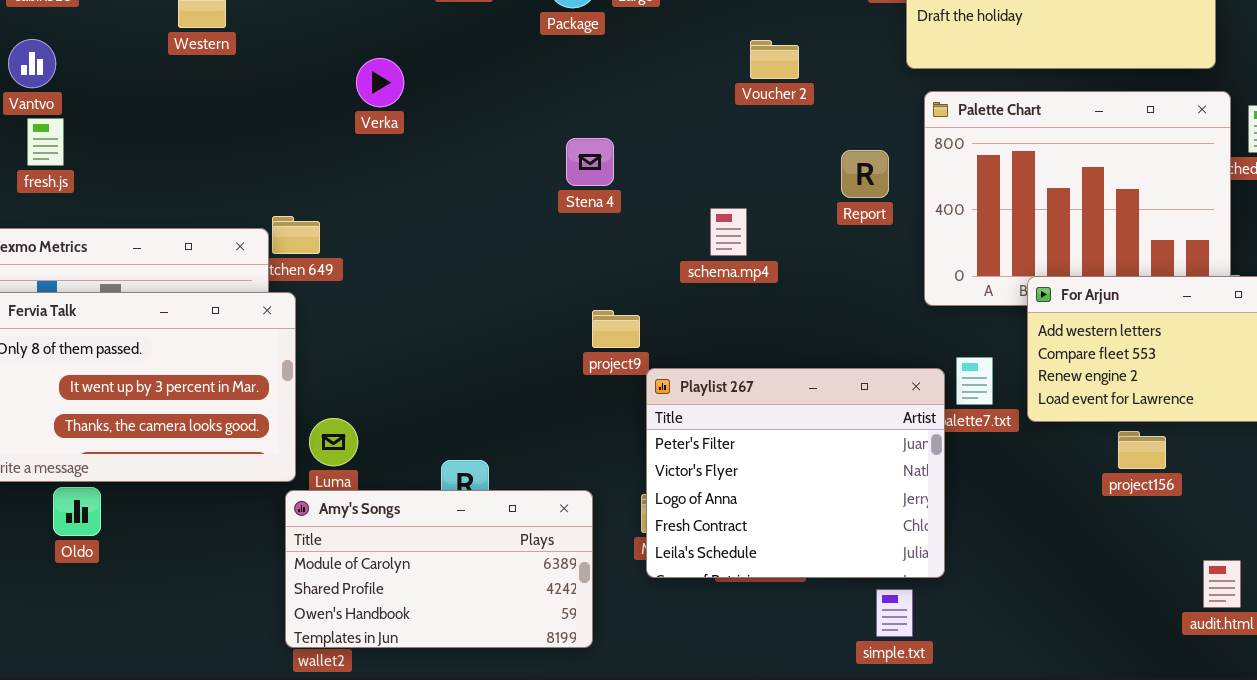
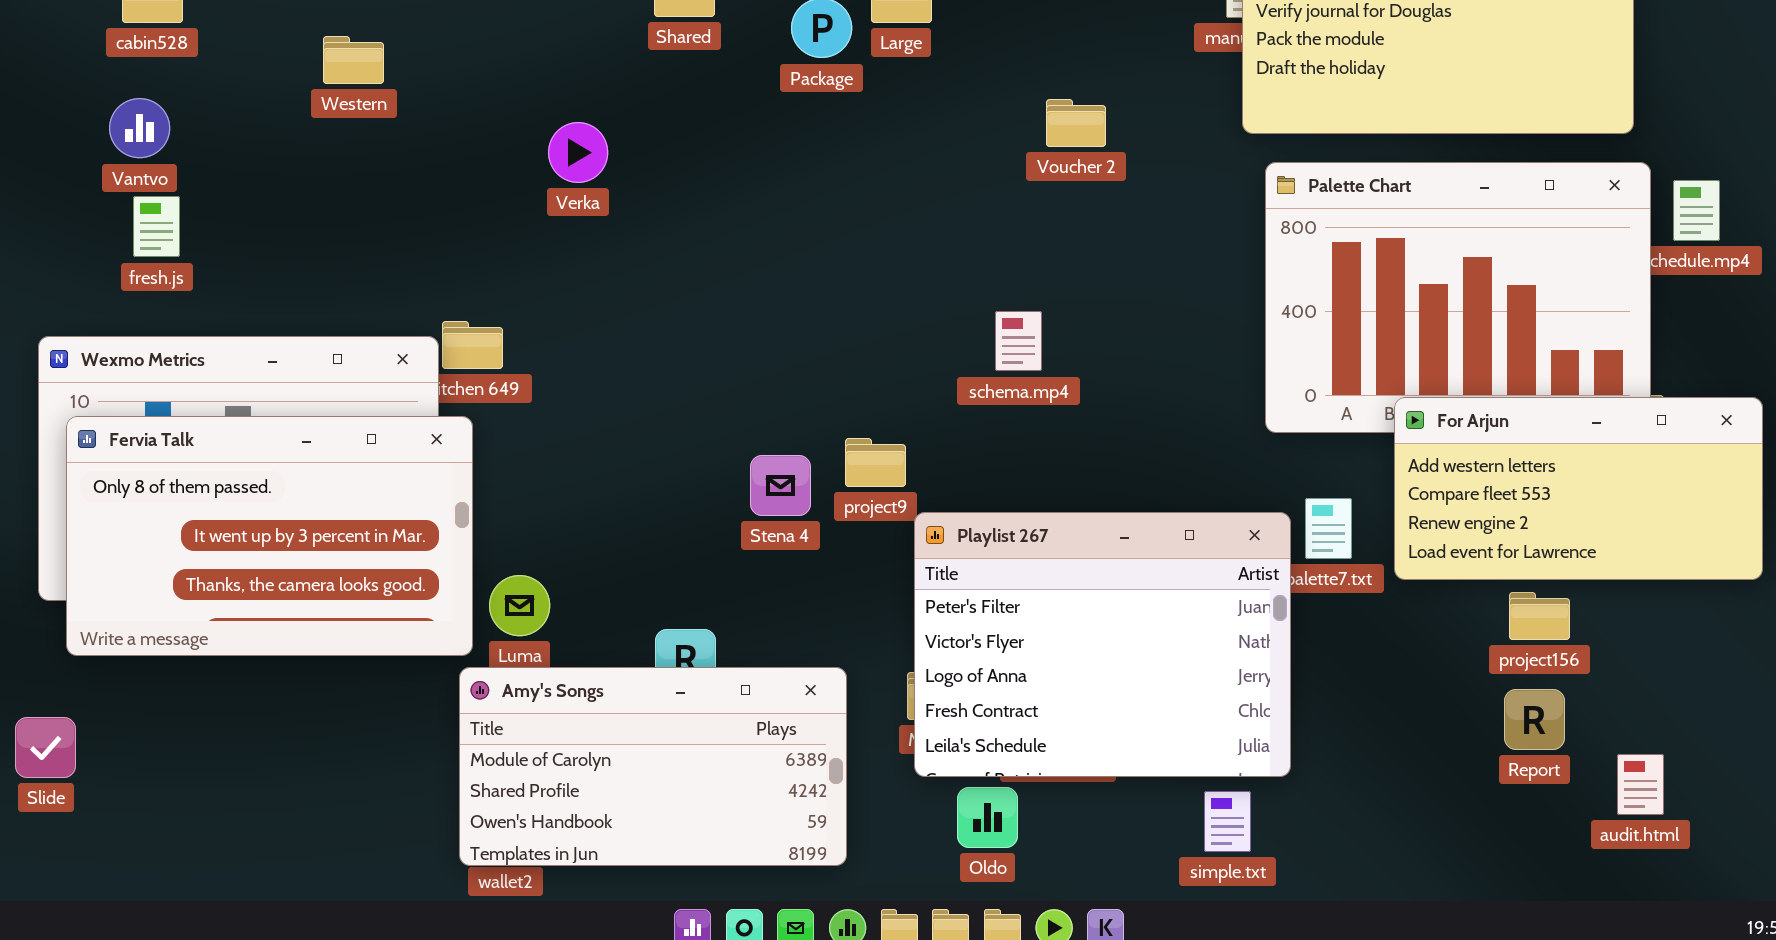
Stena 4: [566,138,614,186] -> [750,455,811,516], moved
Report: [841,150,889,198] -> [1504,689,1565,750], moved
Oldo: [53,487,101,536] -> [957,787,1018,848], moved

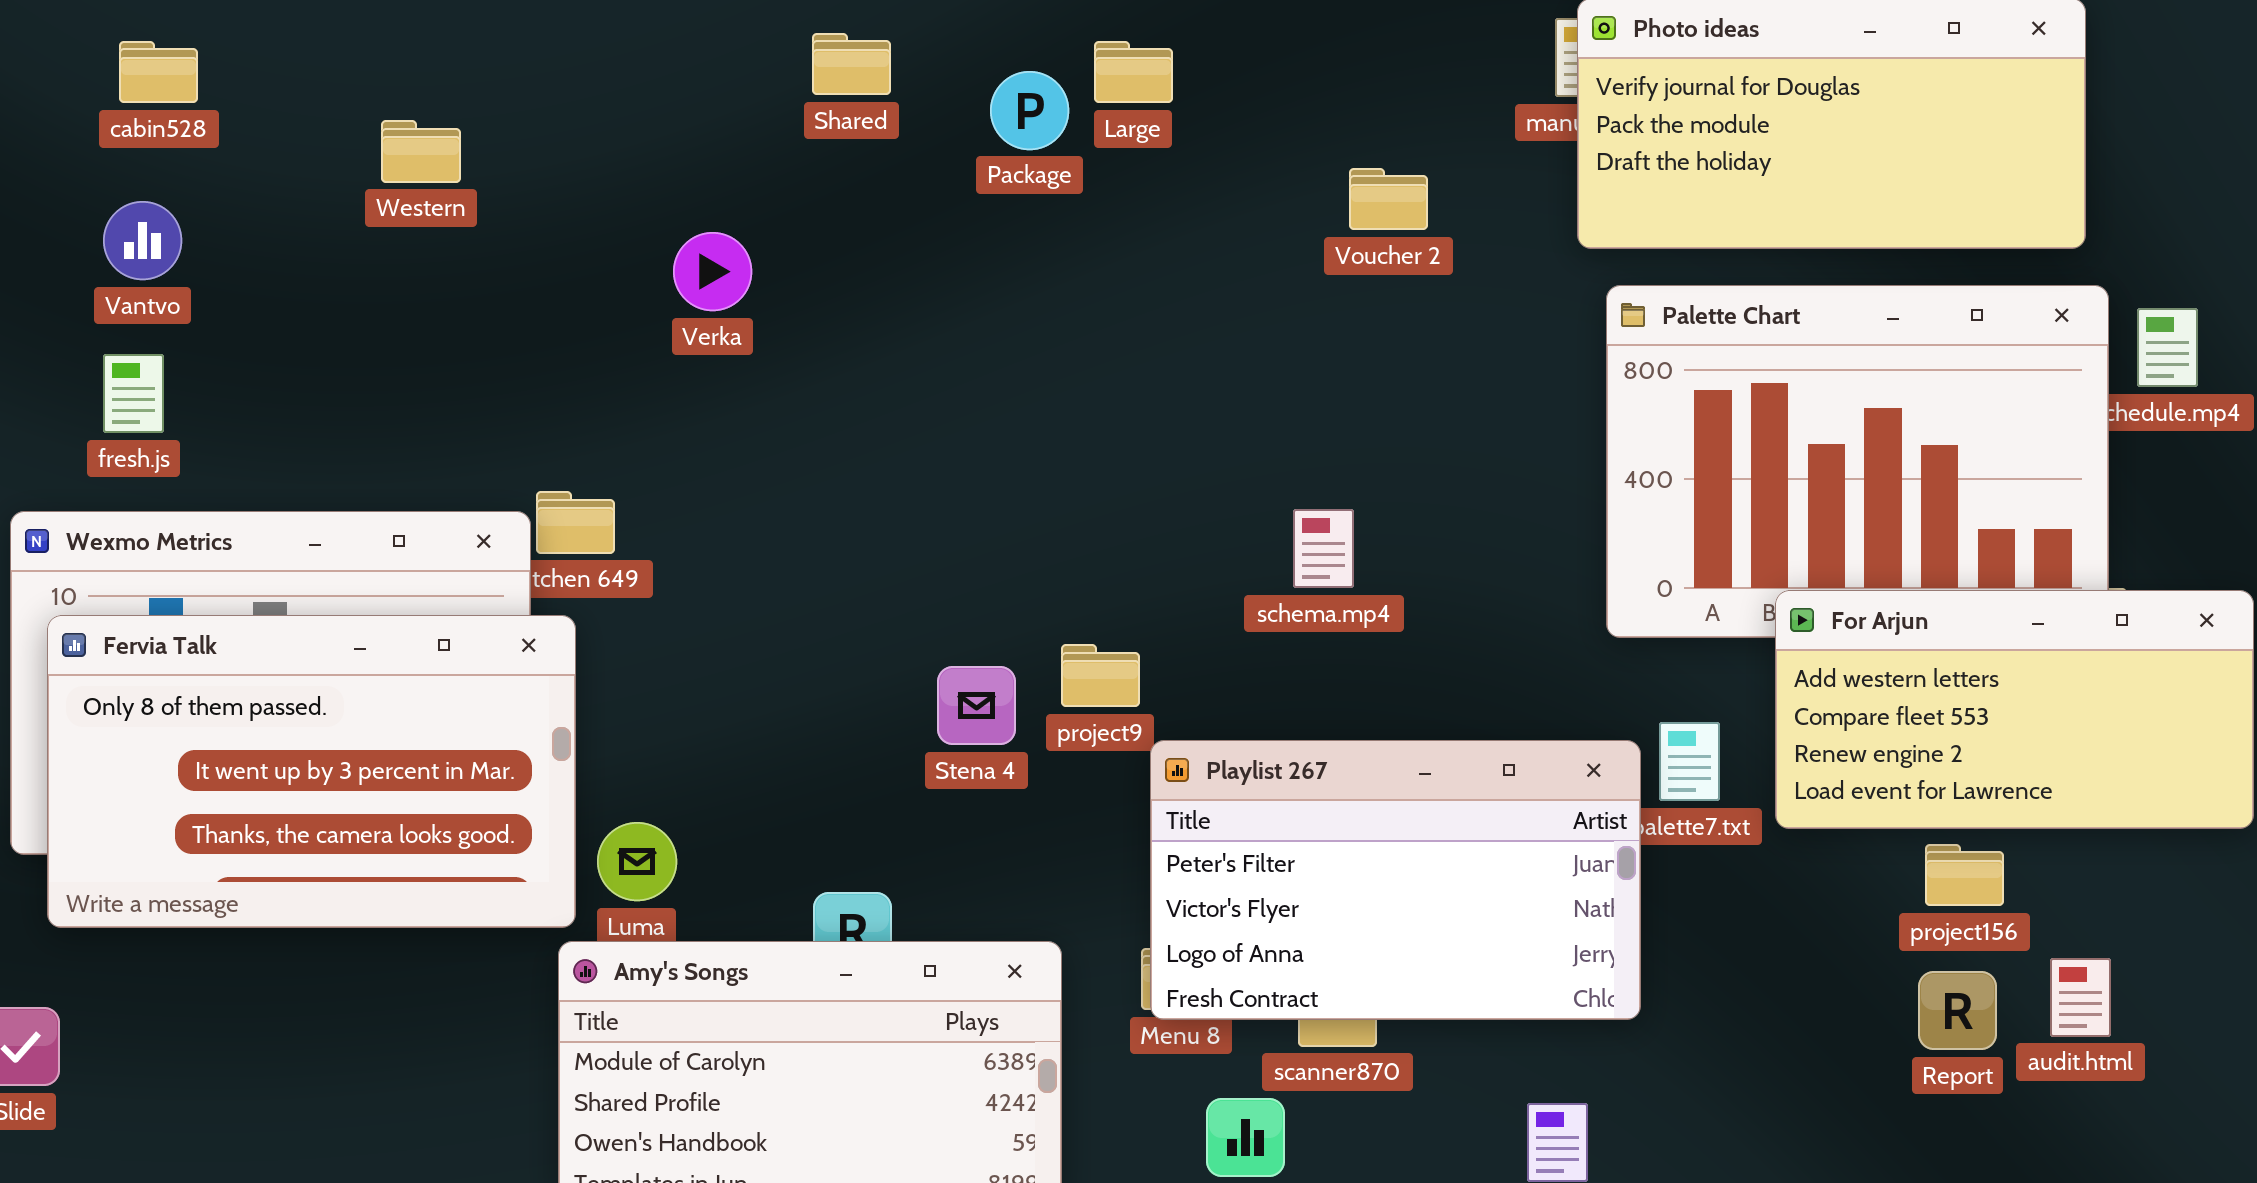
Voucher 2: [1046,99,1106,147] -> [1349,168,1428,230], moved
fresh.js: [133,196,180,257] -> [103,354,164,433], moved
schema.mp4: [995,311,1042,371] -> [1293,509,1354,588], moved
Playlist 267: [914,512,1291,777] -> [1150,740,1641,1020], resized
audit.html: [1617,754,1664,815] -> [2050,958,2111,1037], moved

